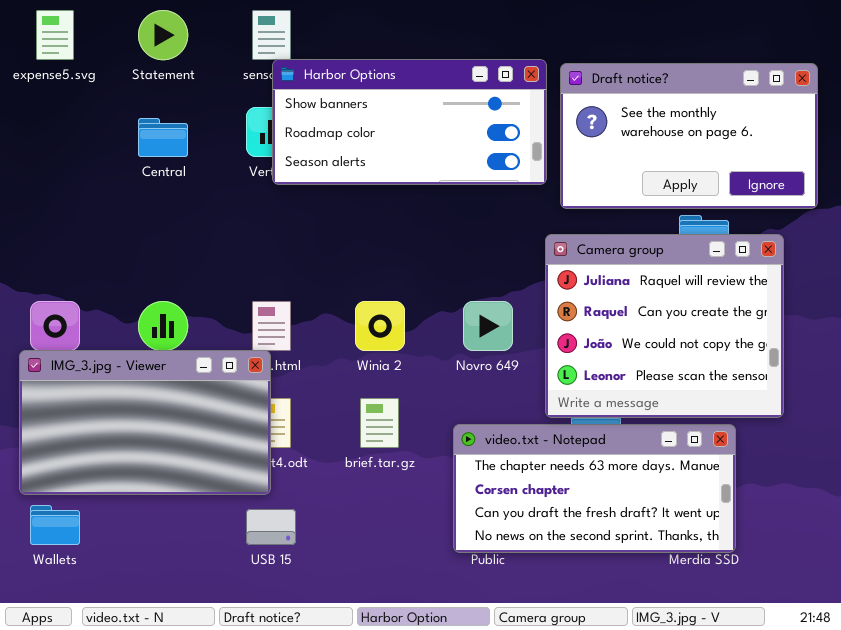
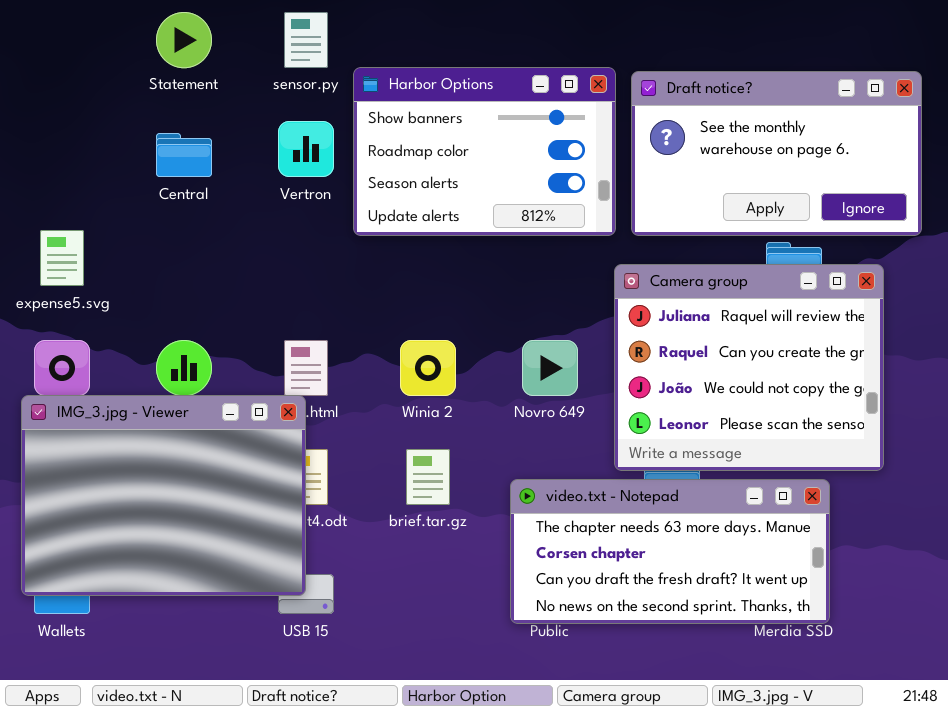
expense5.svg: [36,10,74,60] -> [40,230,84,286], moved
Harbor Options: [272,59,547,185] -> [353,67,616,236], resized
IMG_3.jpg - Viewer: [19,350,271,495] -> [21,395,306,596], resized

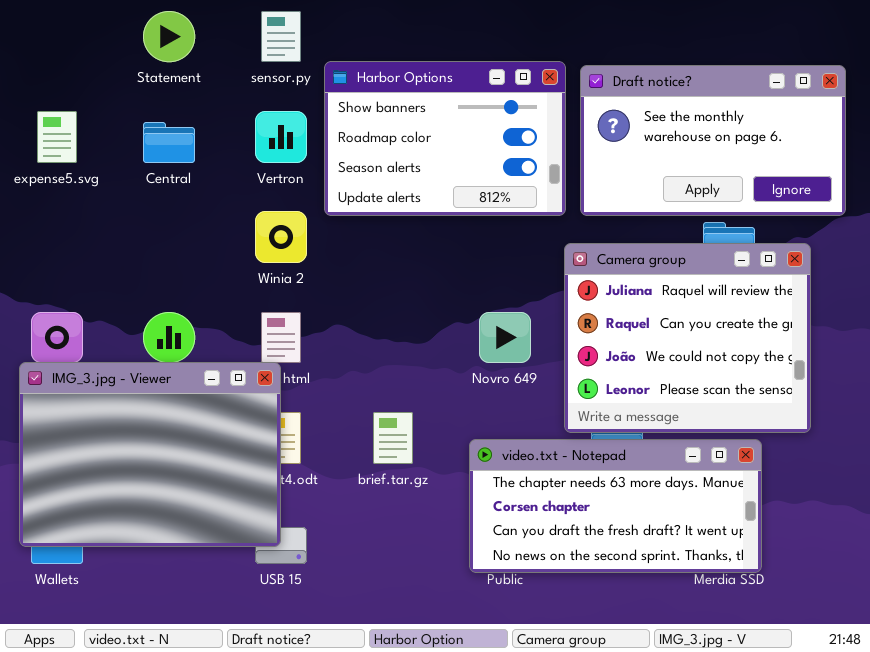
expense5.svg: [40,230,84,286] -> [37,111,77,163], moved
Winia 2: [400,340,456,396] -> [255,211,307,263], moved

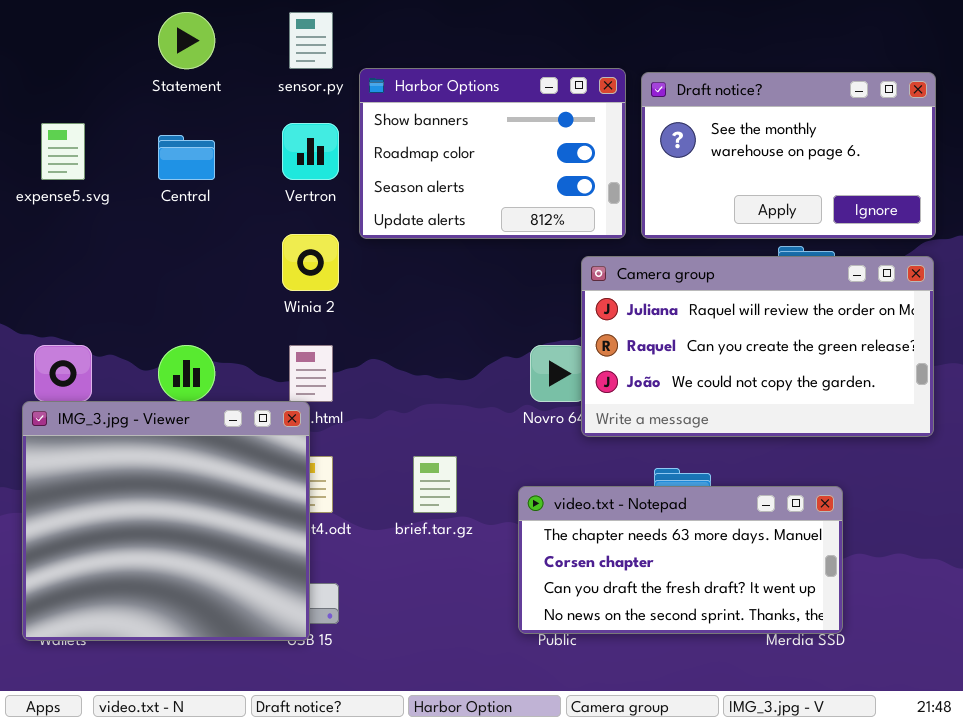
Camera group: [564,243,811,433] -> [581,256,934,437], moved, resized
IMG_3.jpg - Viewer: [19,362,281,547] -> [22,401,310,641], resized

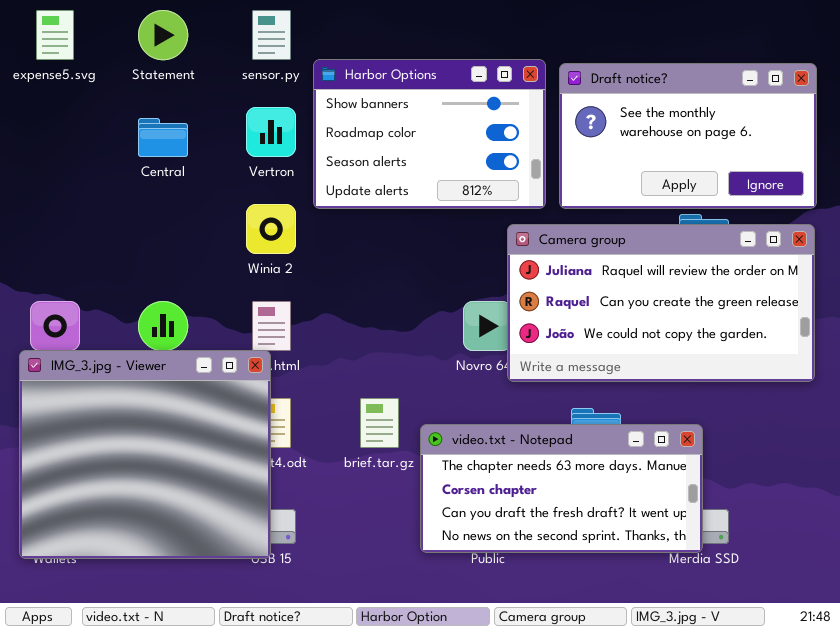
expense5.svg: [41,123,85,180] -> [36,10,74,60], moved
video.txt - Notepad: [518,486,843,634] -> [420,424,703,553], moved

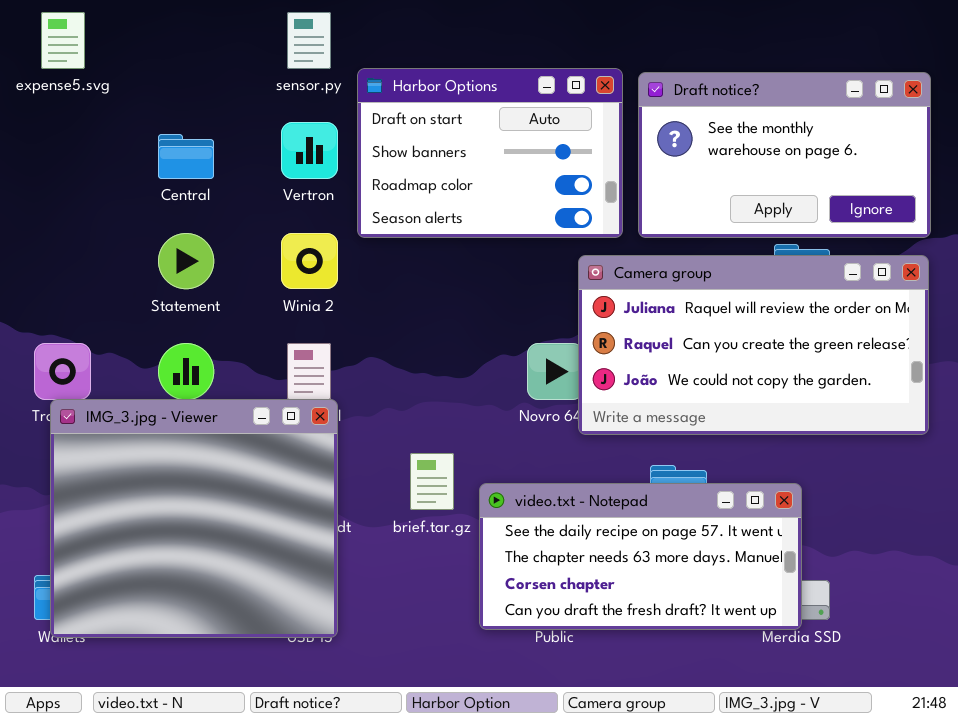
Statement: [138,10,188,60] -> [158,233,214,289], moved
Harbor Options: [313,59,546,209] -> [357,68,623,238], scrolled up 1 row
IMG_3.jpg - Viewer: [19,350,271,559] -> [50,399,338,638], moved
video.txt - Notepad: [420,424,703,553] -> [479,483,802,630], scrolled up 1 row

